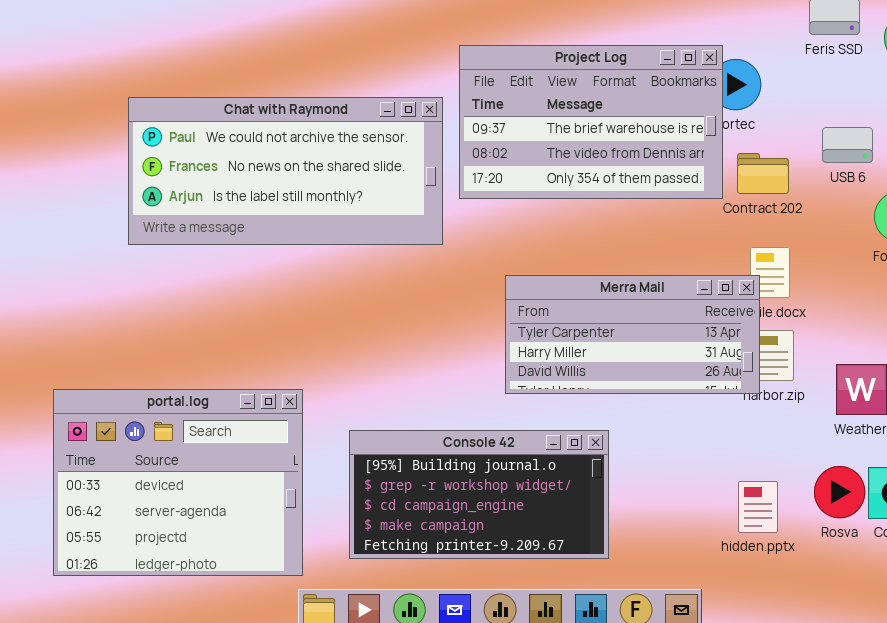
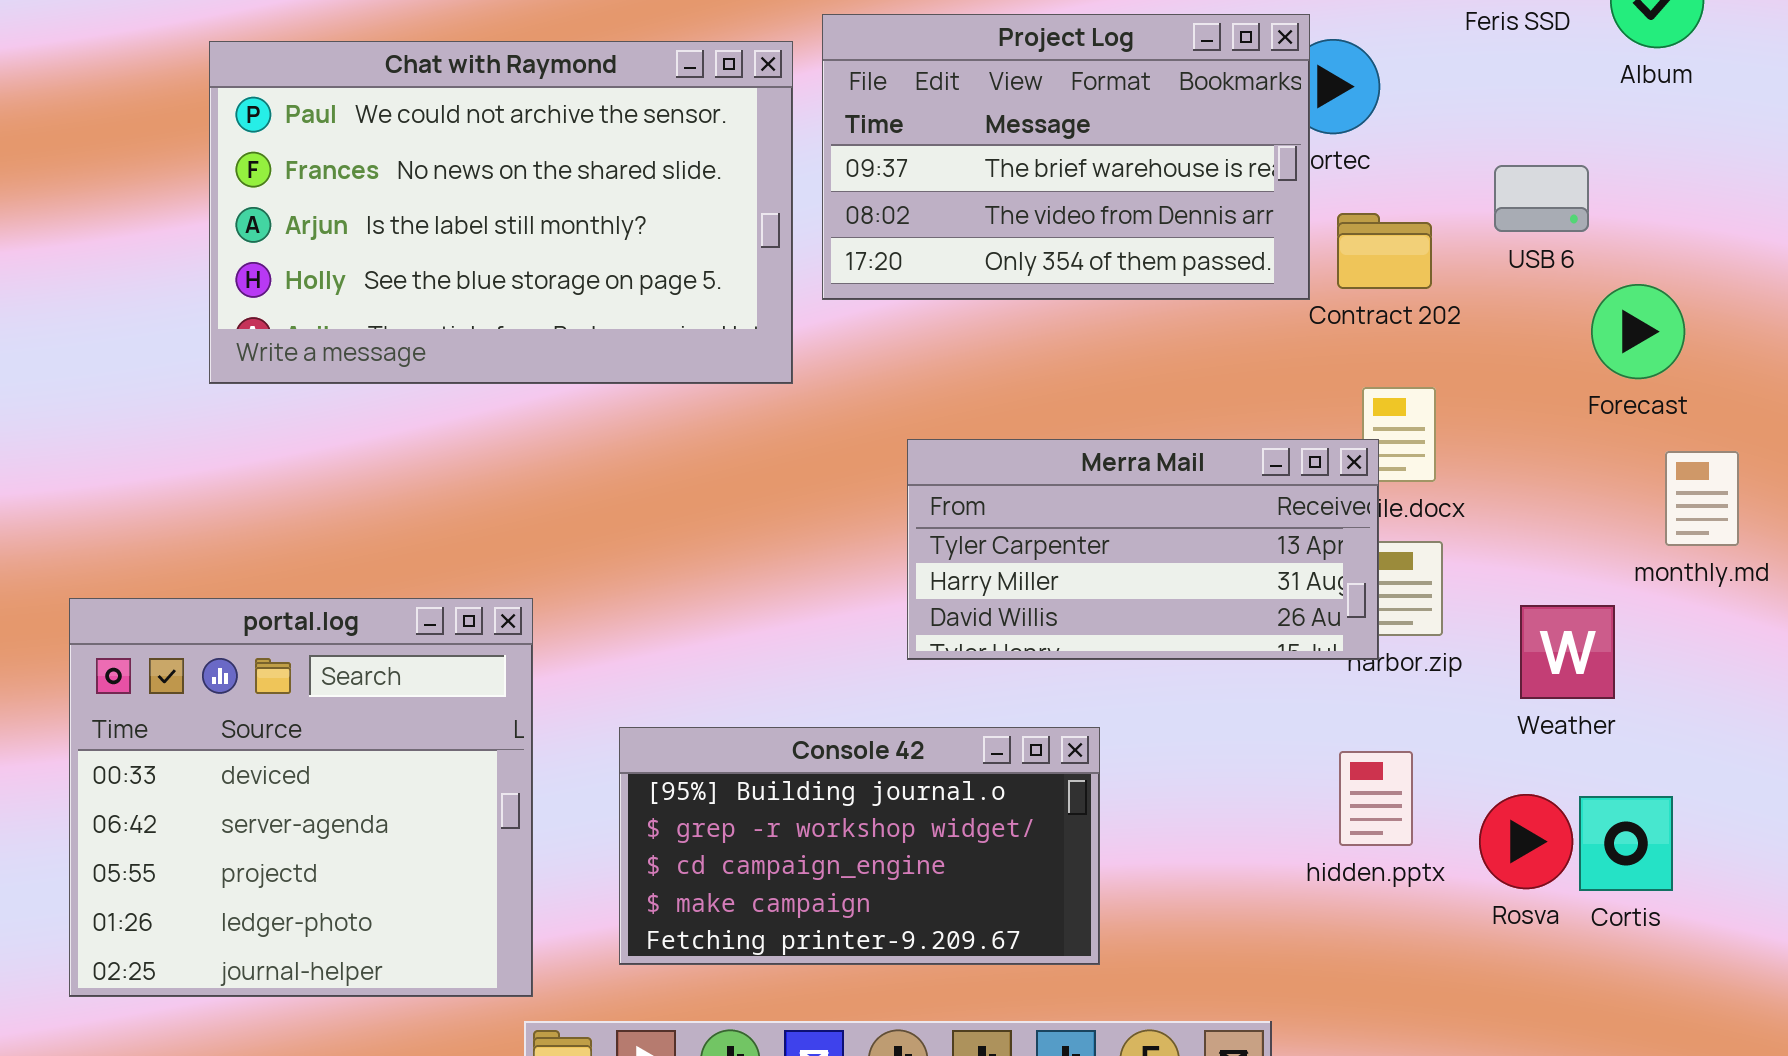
Chat with Raymond: [128,97,443,245] -> [209,41,793,384], resized
portal.log: [53,389,303,576] -> [69,598,533,997], resized
hidden.pptx: [738,481,778,533] -> [1339,751,1413,846], moved

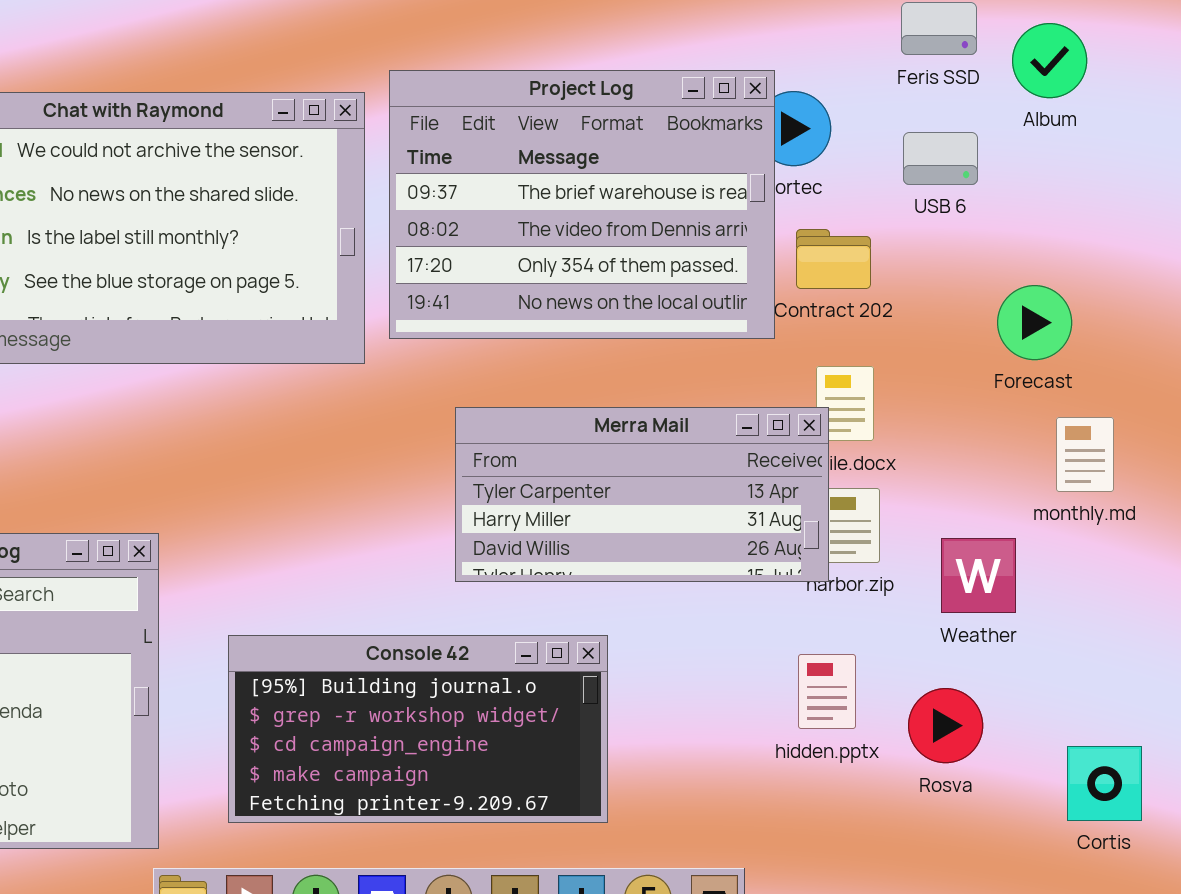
Project Log: [822,14,1310,300] -> [389,70,775,339], resized
USB 6: [1494,165,1589,232] -> [903,132,978,185], moved
Cortis: [1579,796,1673,891] -> [1067,746,1142,821], moved

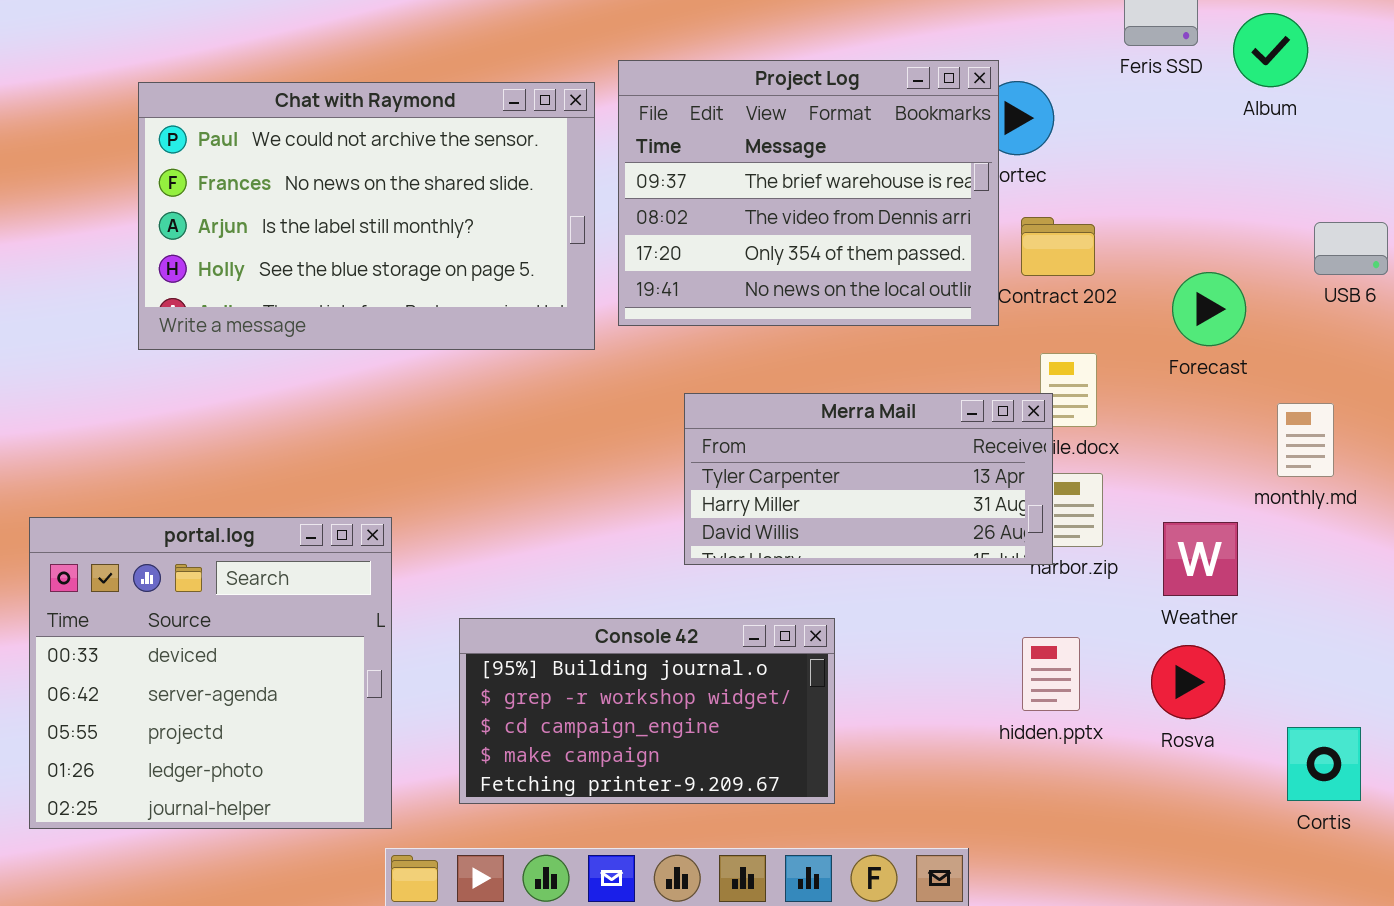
USB 6: [903,132,978,185] -> [1314,222,1388,275], moved
Forecast: [997,285,1072,360] -> [1172,272,1246,346], moved
Rosva: [908,688,983,763] -> [1151,645,1225,719], moved

